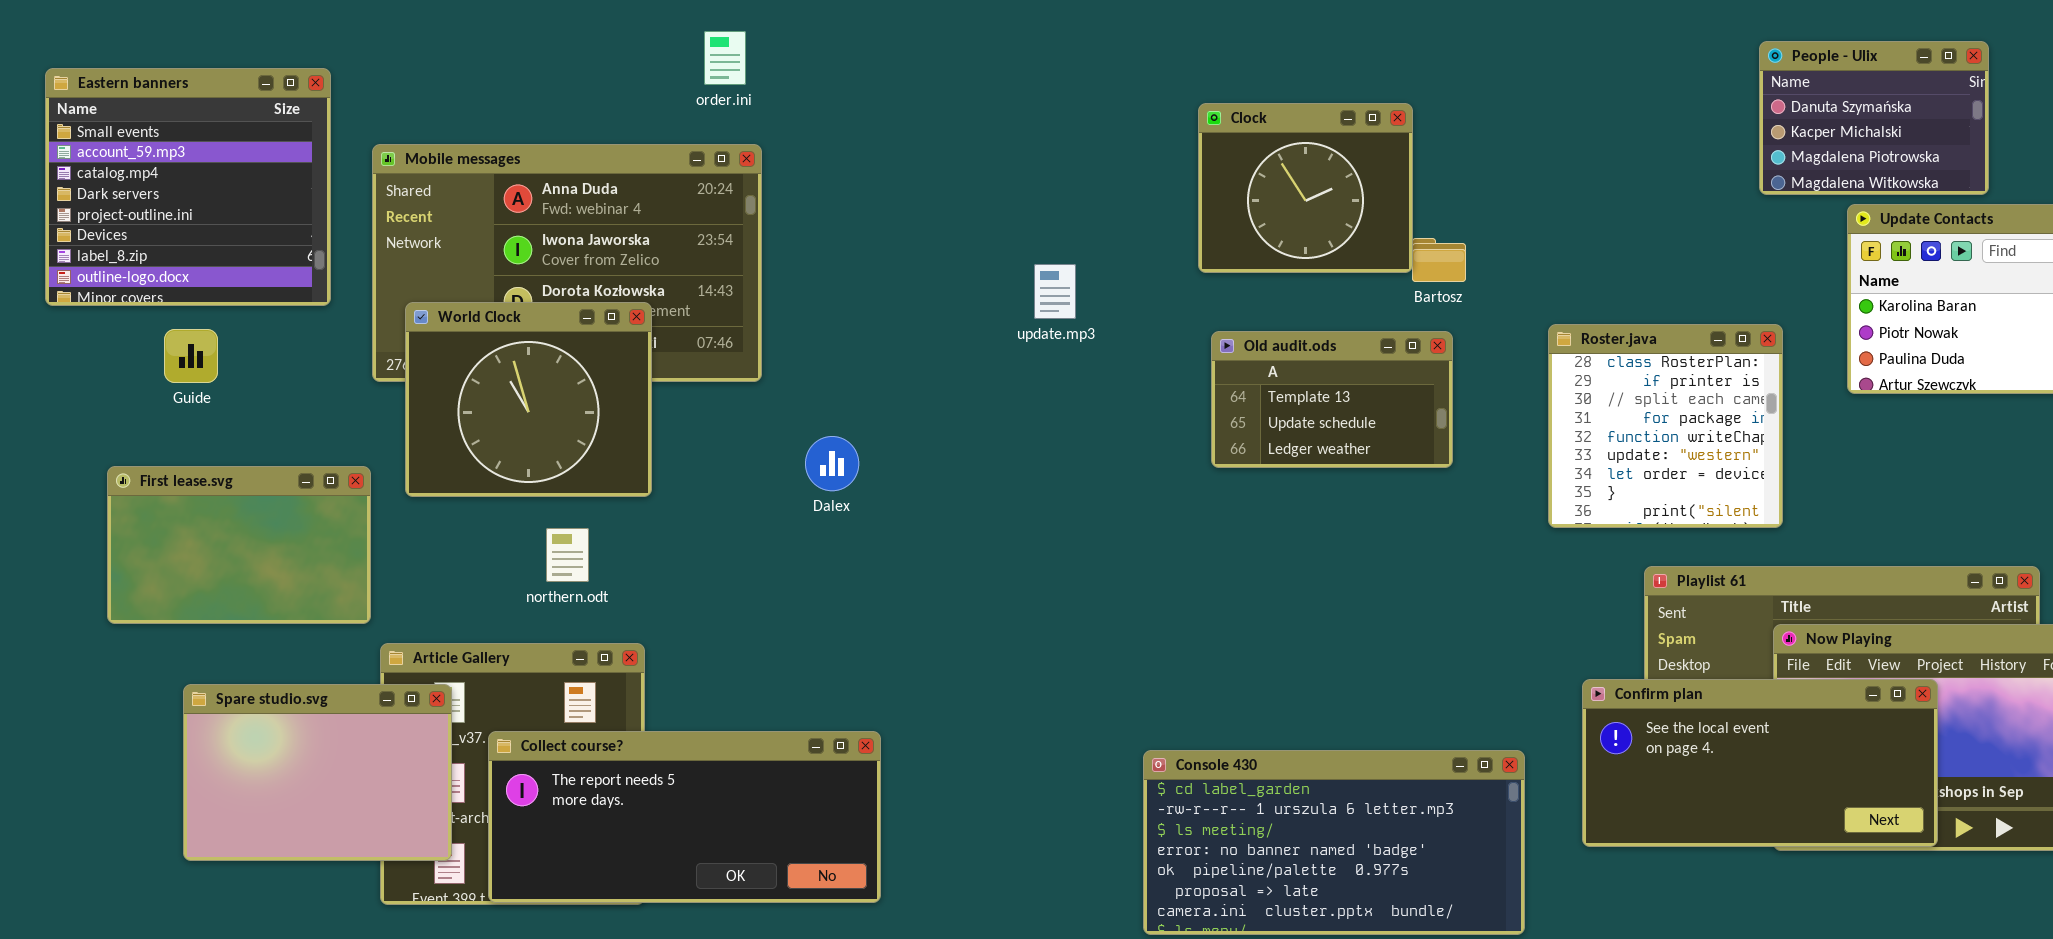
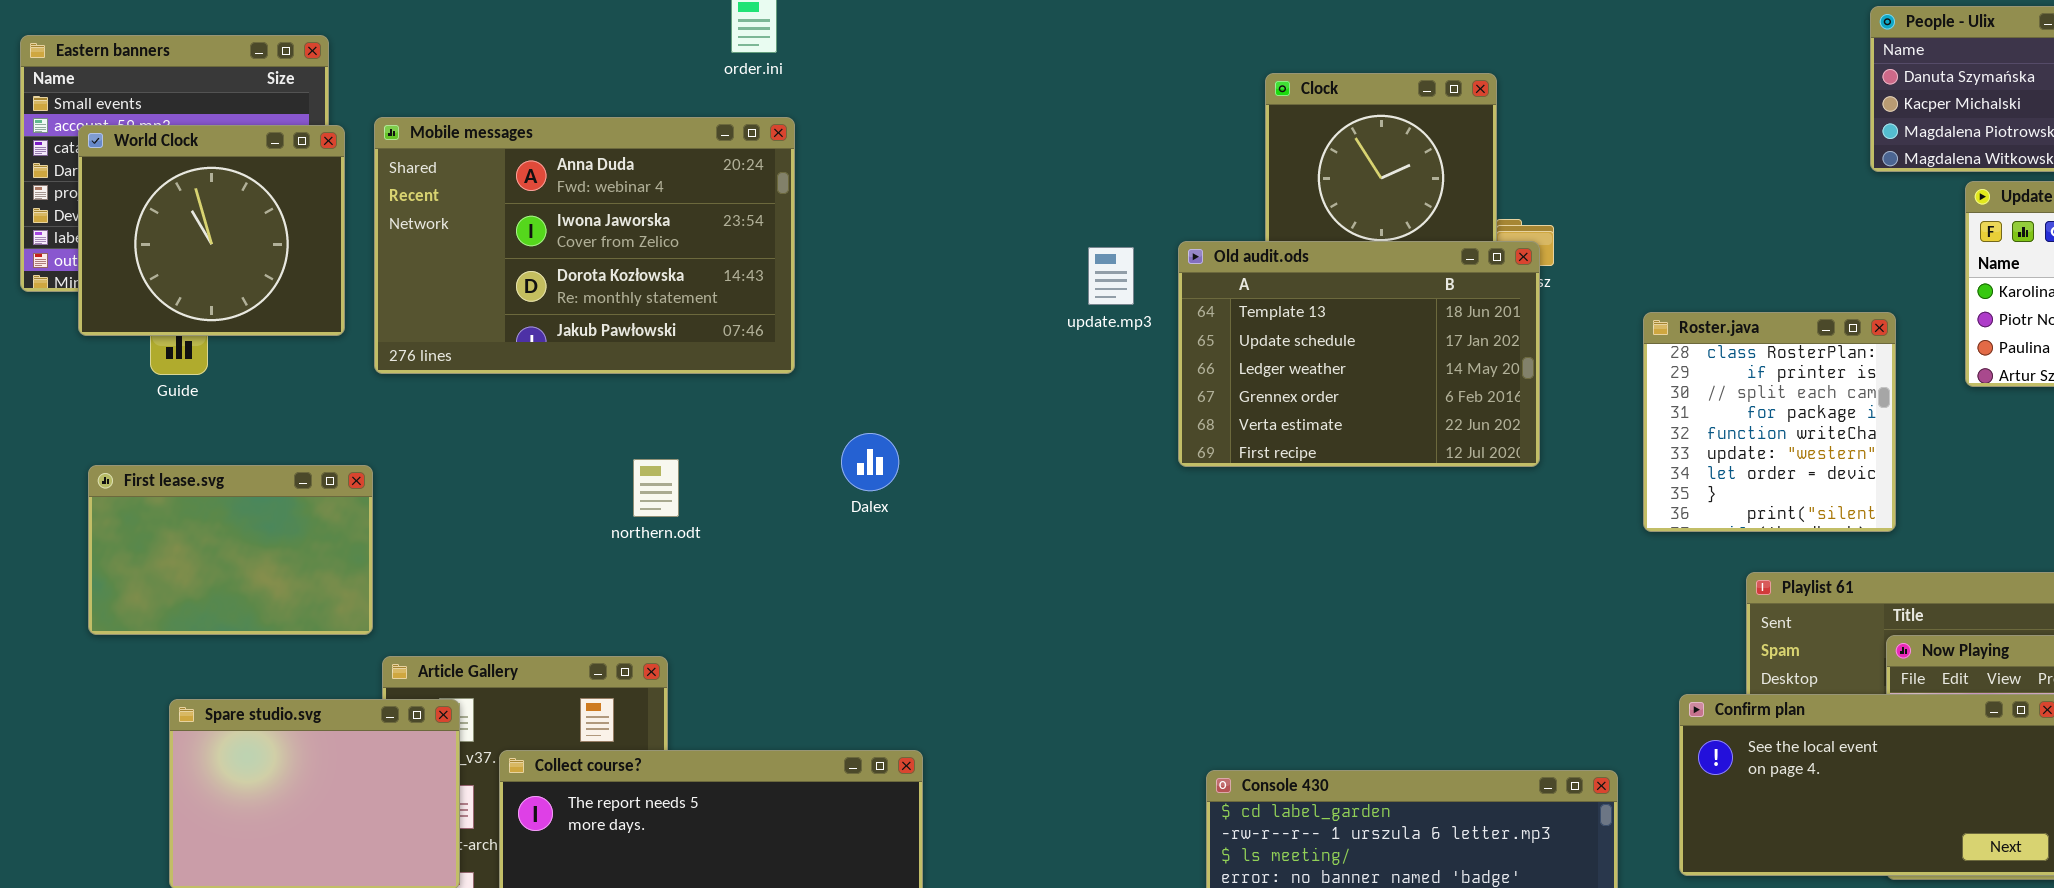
World Clock: [405,302,652,497] -> [78,125,345,336], moved
Old audit.ods: [1211,331,1453,468] -> [1178,241,1540,467], resized
northern.odt: [546,528,589,582] -> [633,459,679,517], moved

